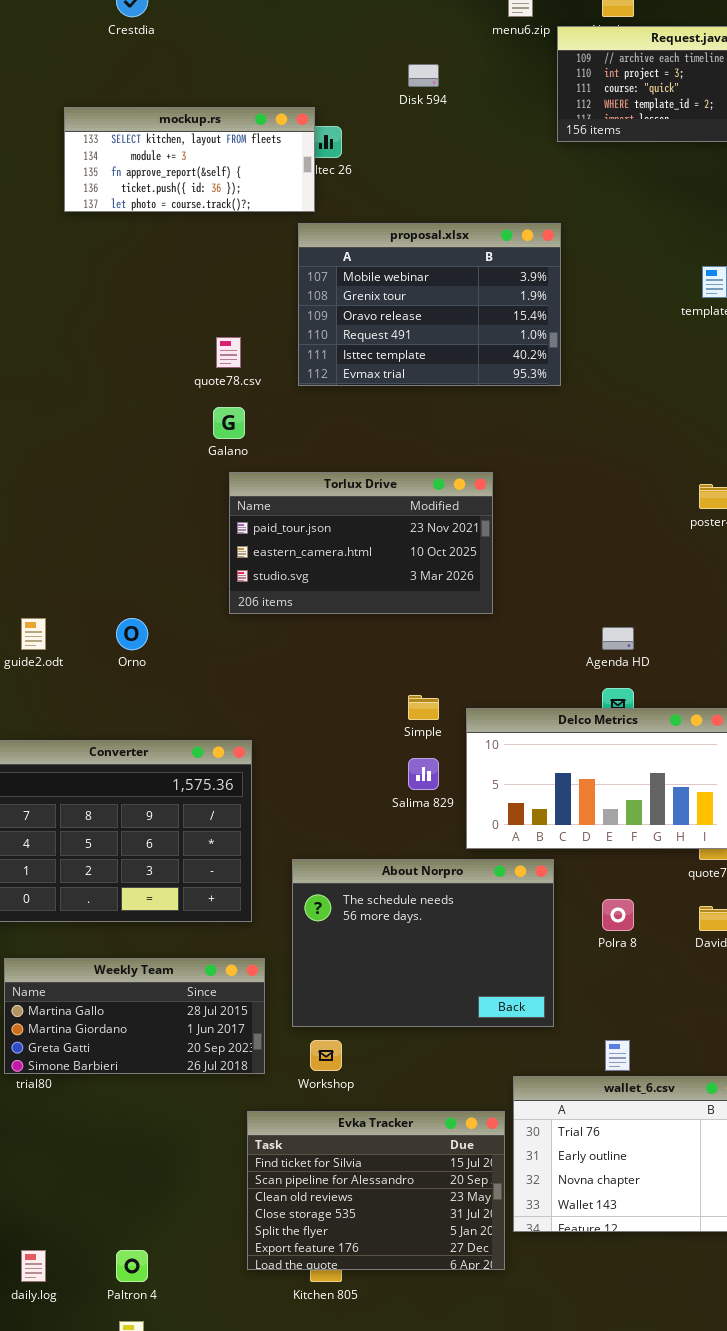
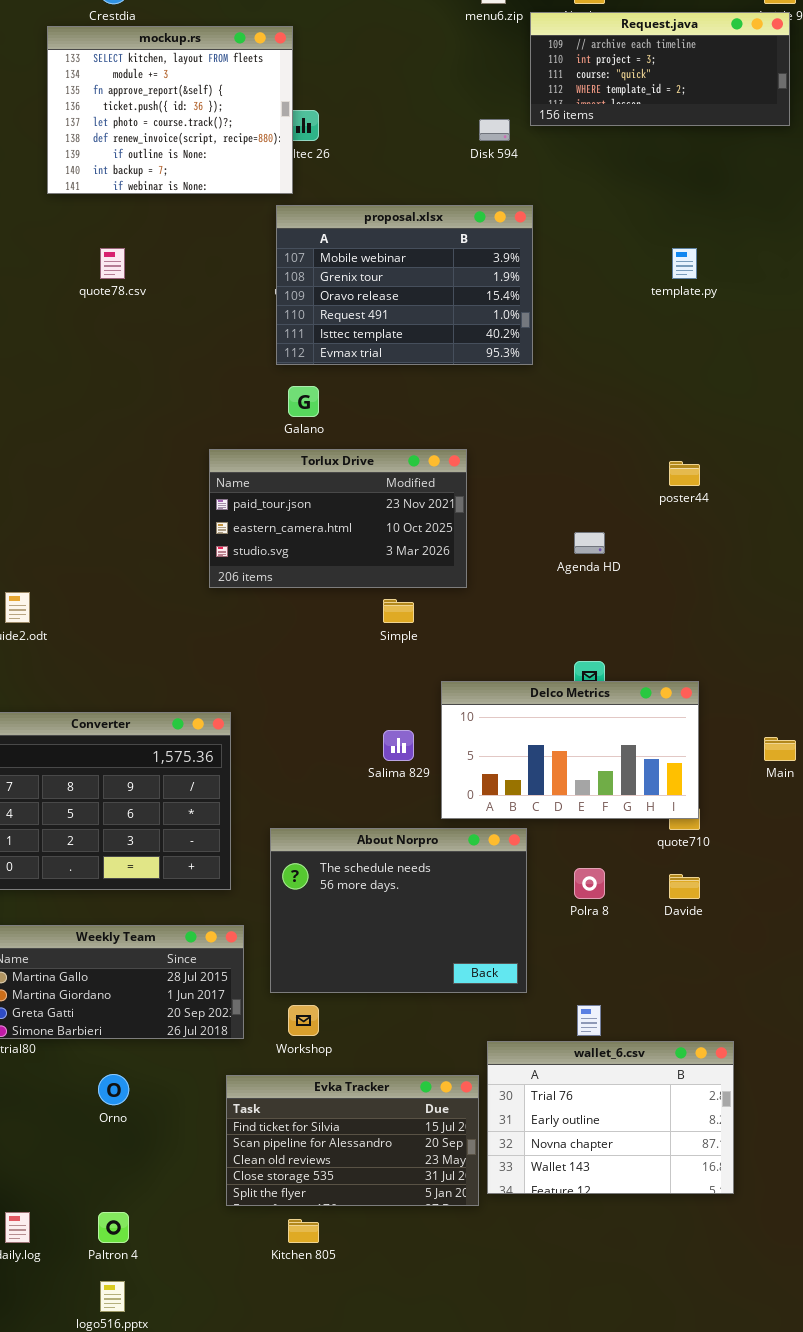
Disk 594: [408,64,439,87] -> [479,119,510,141], moved
mockup.rs: [64,107,315,212] -> [47,26,293,194], resized
quote78.csv: [216,337,241,368] -> [100,248,125,279], moved
Galano: [213,407,245,439] -> [288,386,319,417], moved
Orno: [116,618,148,650] -> [98,1074,129,1105], moved
Agenda HD: [602,627,634,650] -> [574,532,605,554], moved
Simple: [408,695,439,720] -> [383,599,414,623], moved
Evka Tracker: [247,1111,505,1270] -> [226,1075,479,1206], resized

